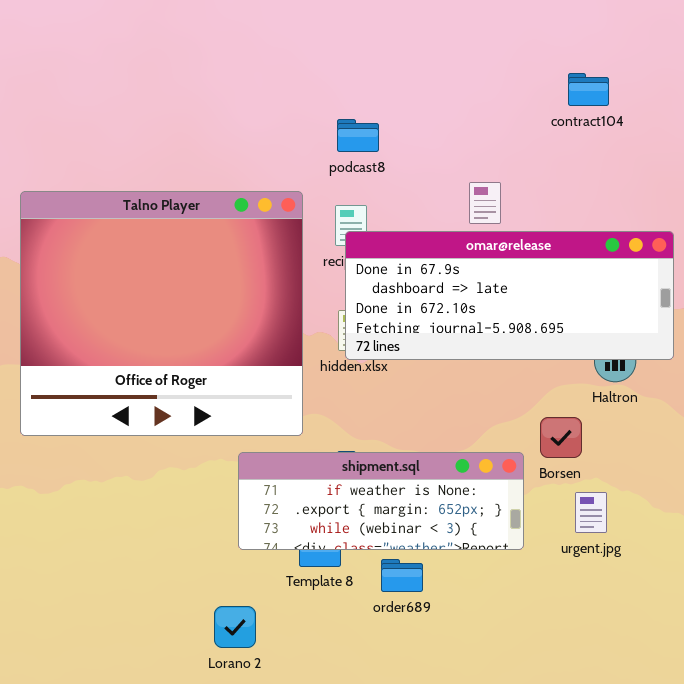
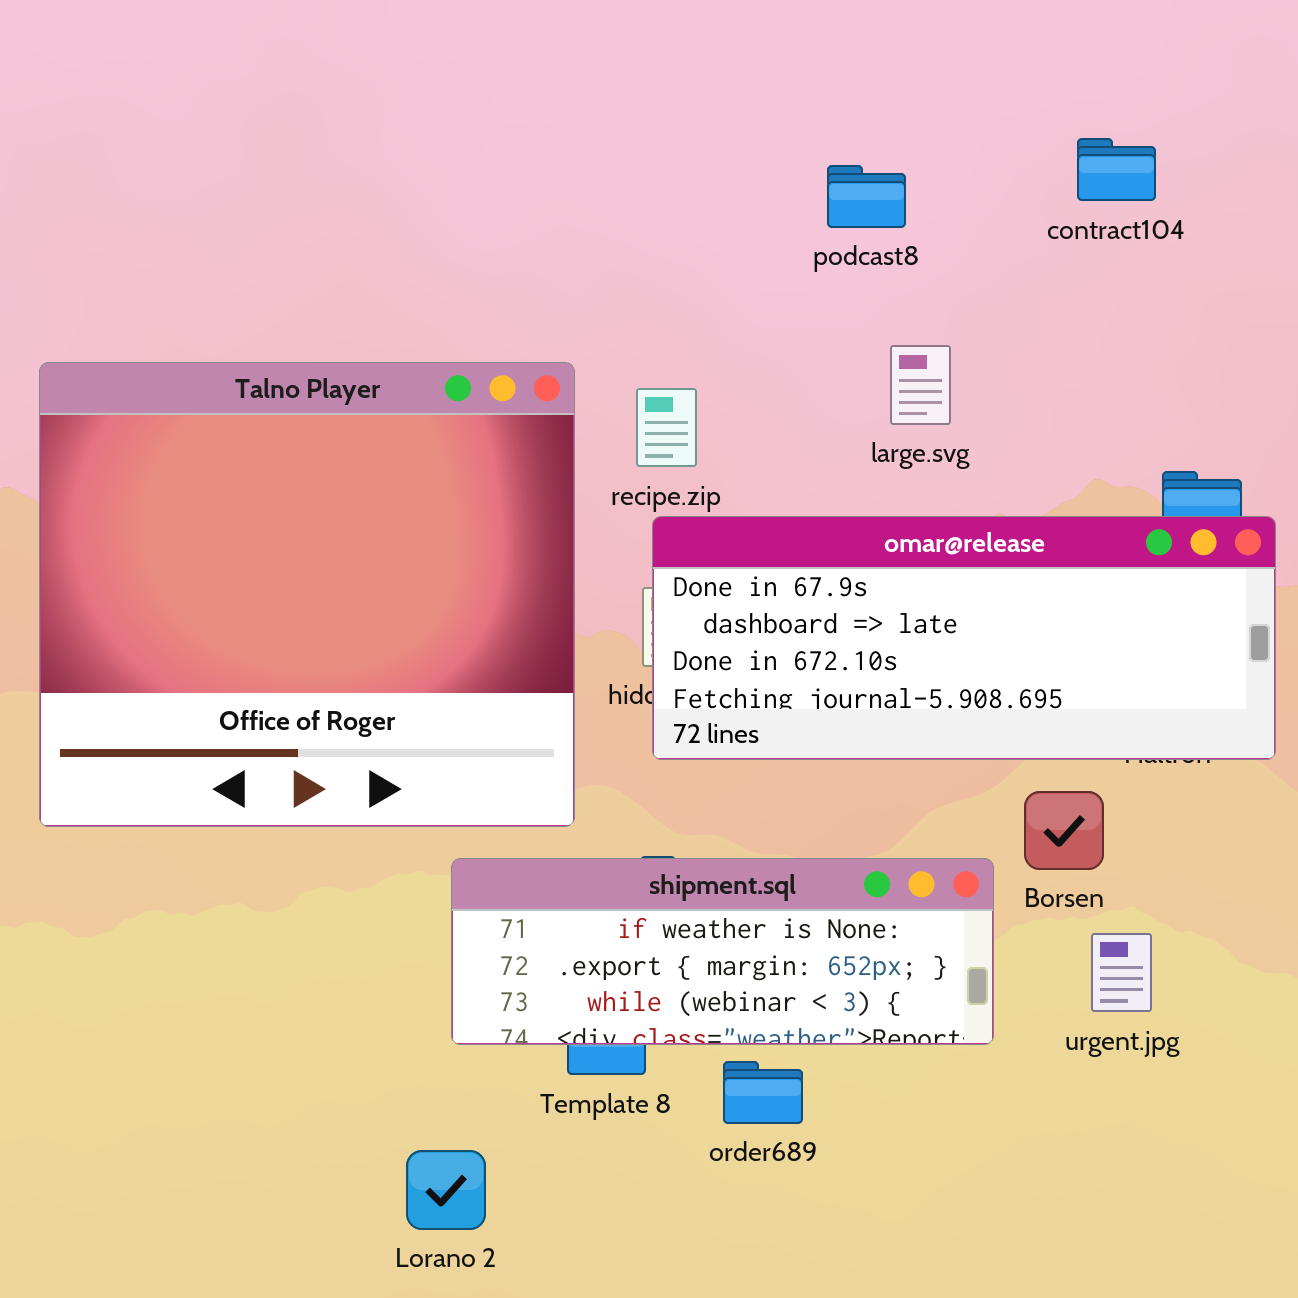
podcast8: [337,119,379,152] -> [827,165,906,228], moved
omar@release: [345,231,674,360] -> [652,516,1276,760], moved

